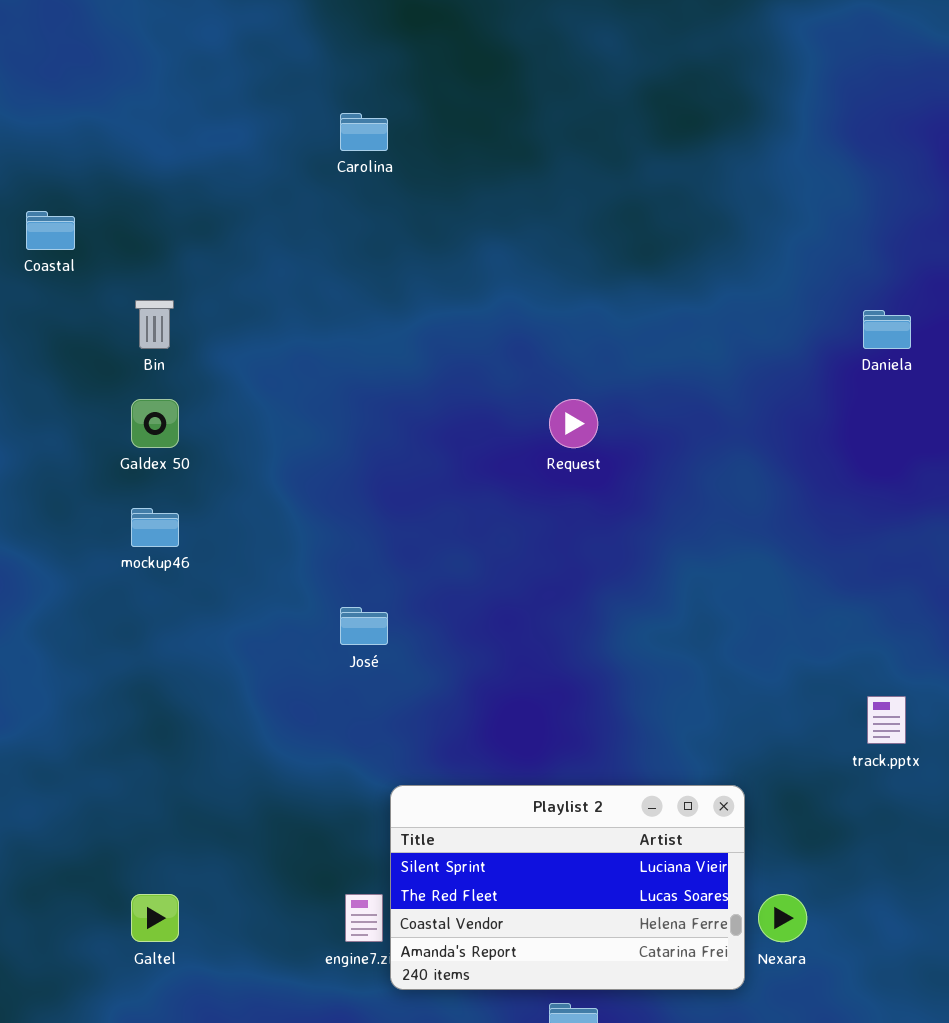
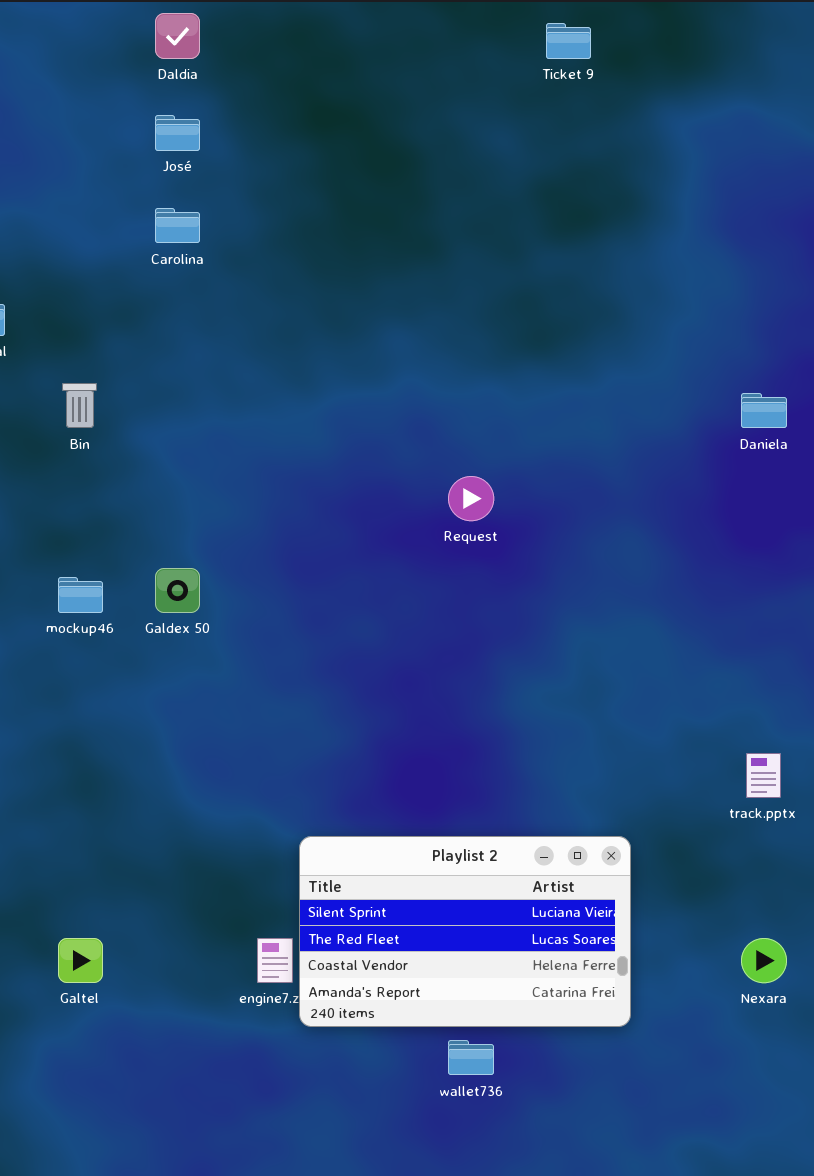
Carolina: [340,113,388,151] -> [155,208,200,243], moved
Galdex 50: [131,399,179,448] -> [155,568,200,613], moved
José: [340,607,388,645] -> [155,115,200,151], moved
Nexara: [758,894,807,942] -> [741,938,787,983], moved

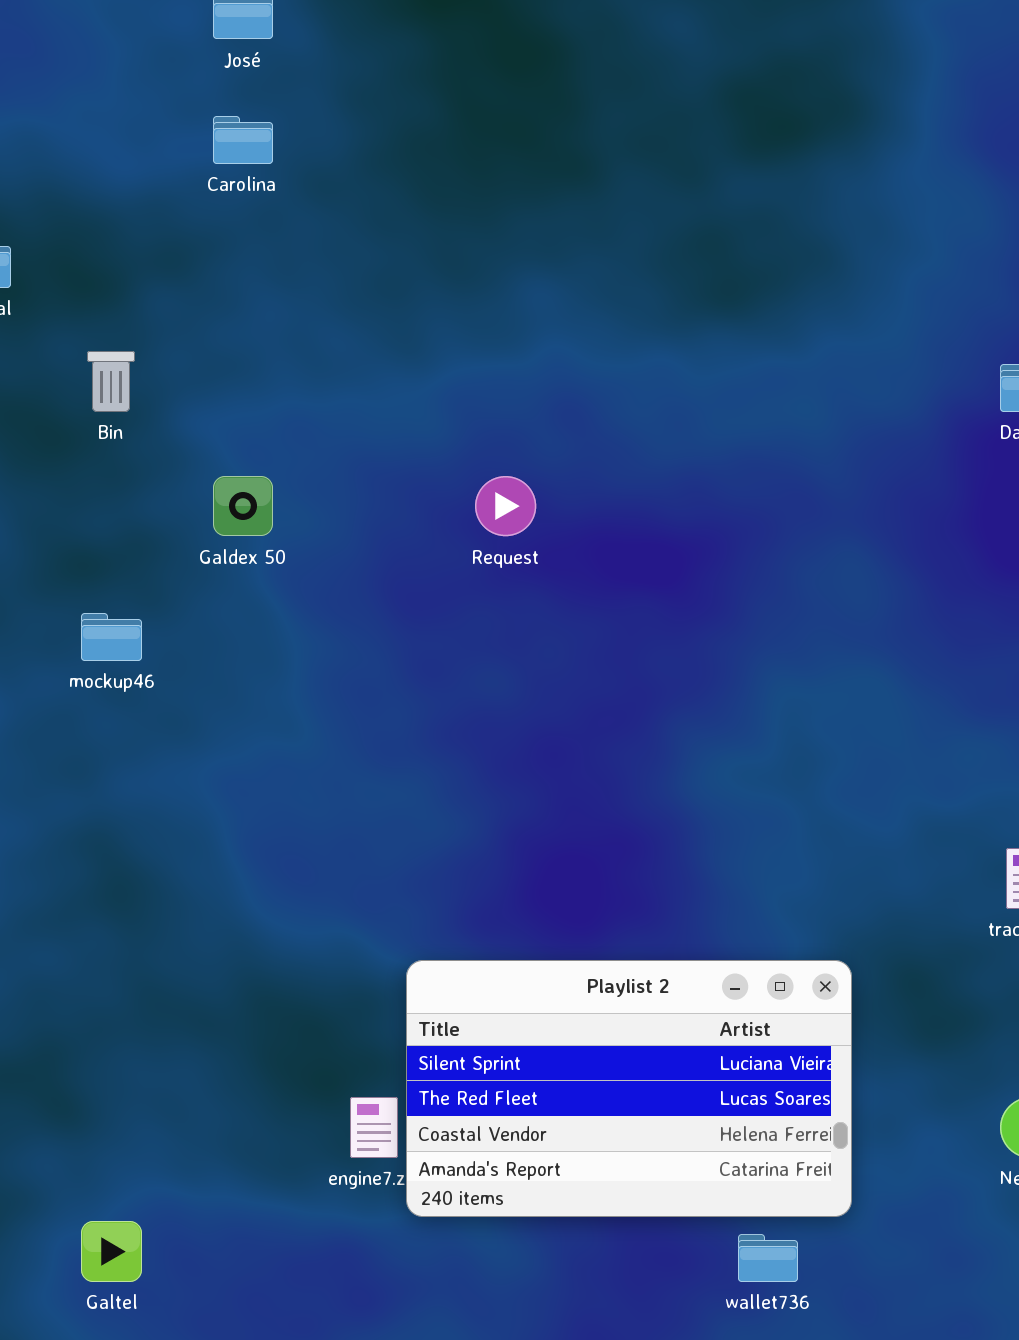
Request: [448,476,494,521] -> [475,476,536,536], moved
Galdex 50: [155,568,200,613] -> [213,476,273,536], moved
Galtel: [58,938,103,983] -> [81,1221,142,1282], moved
wallet736: [448,1040,494,1075] -> [738,1234,798,1282], moved

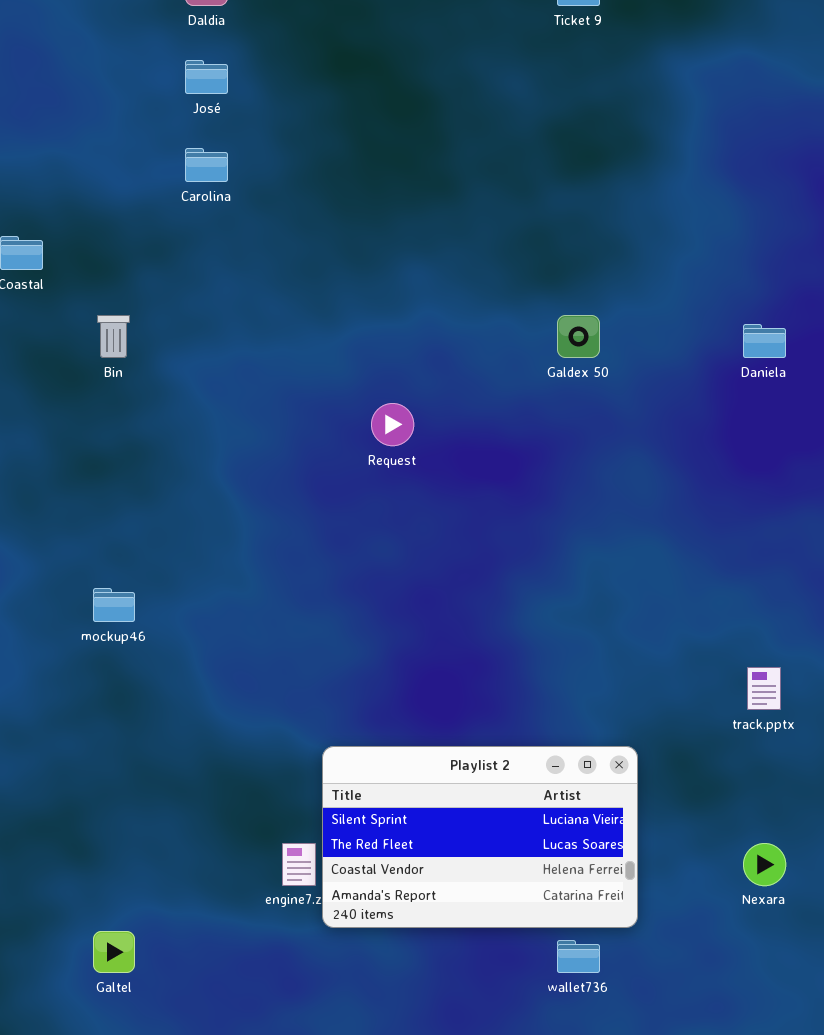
Galdex 50: [213,476,273,536] -> [557,315,600,358], moved
mockup46: [81,613,142,661] -> [93,588,135,622], moved

